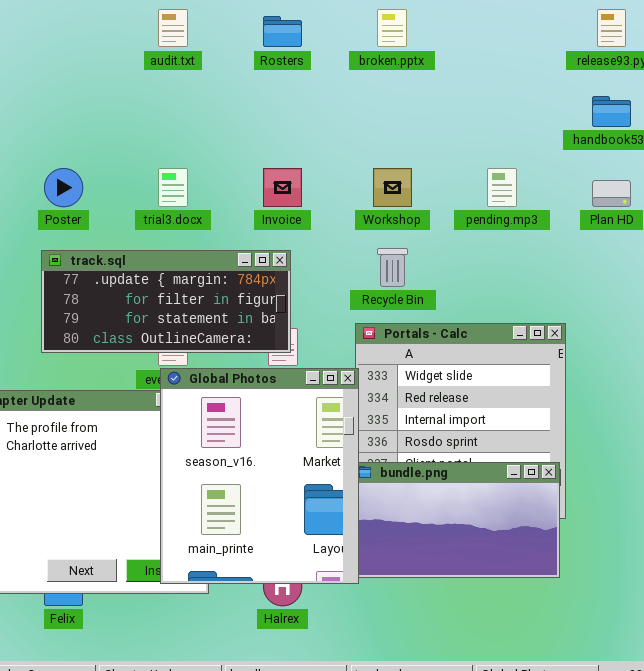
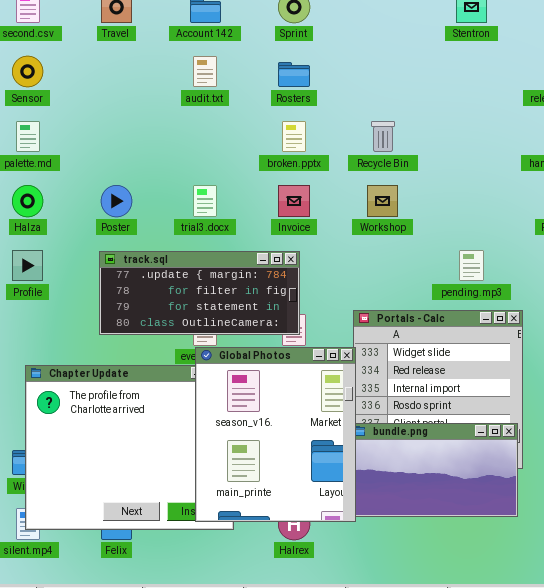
broken.pptx: [377,9,407,47] -> [282,121,306,152], moved
pending.mp3: [487,168,517,207] -> [459,250,484,281], moved
Recycle Bin: [377,248,408,287] -> [371,121,395,152], moved

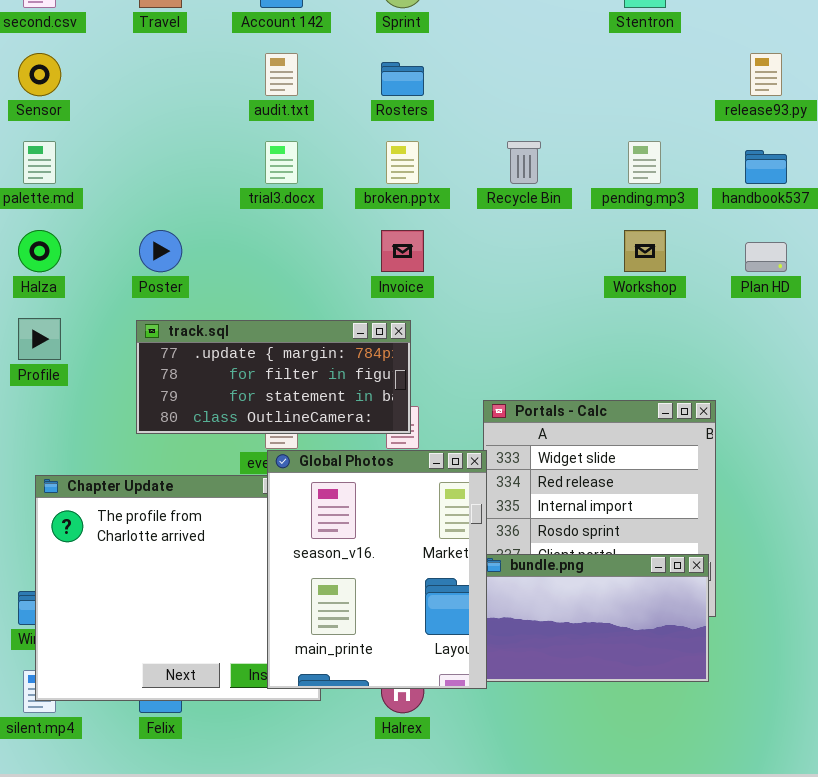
trial3.docx: [193,185,217,217] -> [265,141,298,184], moved
Workshop: [367,185,398,217] -> [624,230,666,272], moved
pending.mp3: [459,250,484,281] -> [628,141,661,184], moved

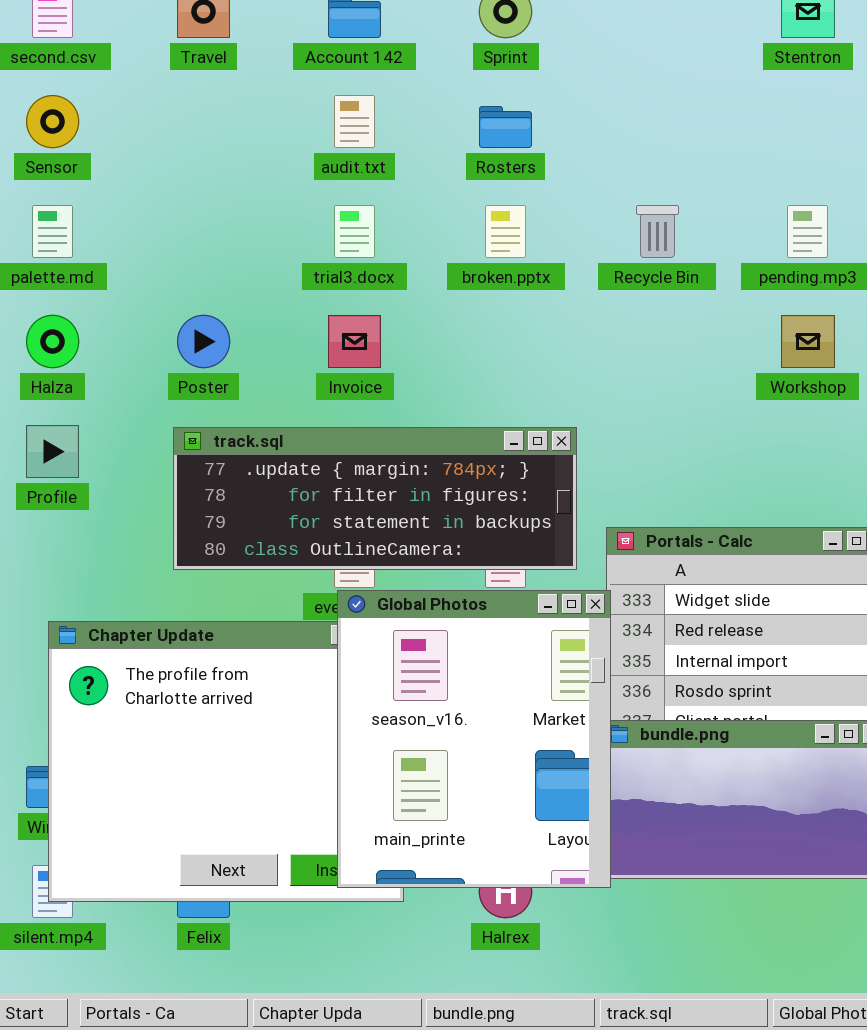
Invoice: [381,230,424,272] -> [328,315,381,368], moved
track.sql: [136,320,411,434] -> [173,427,577,570], resized

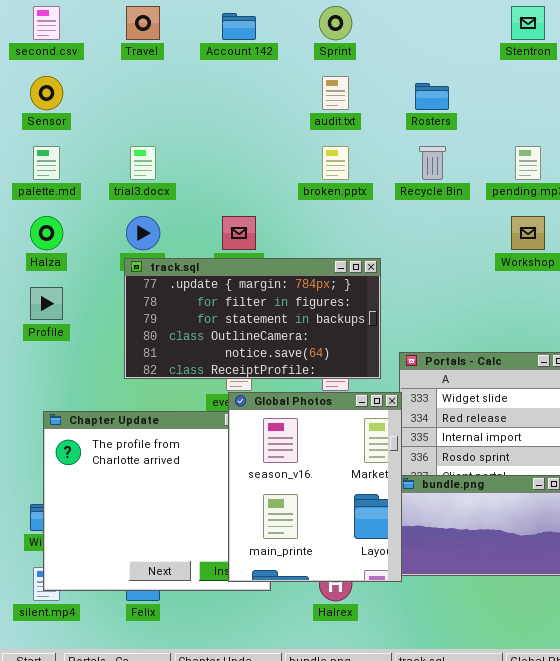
audit.txt: [334,95,375,148] -> [322,76,349,110], moved
Rosters: [479,106,532,148] -> [415,83,449,110], moved
trial3.docx: [334,205,375,258] -> [130,146,156,180], moved
track.sql: [173,427,577,570] -> [124,258,381,379], resized

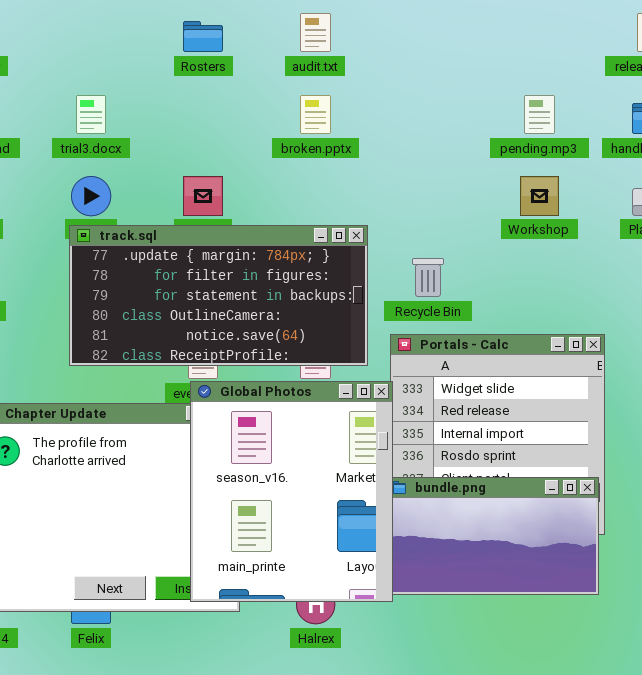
Rosters: [415,83,449,110] -> [183,21,223,52], moved
Recycle Bin: [419,146,446,180] -> [412,258,444,297], moved

